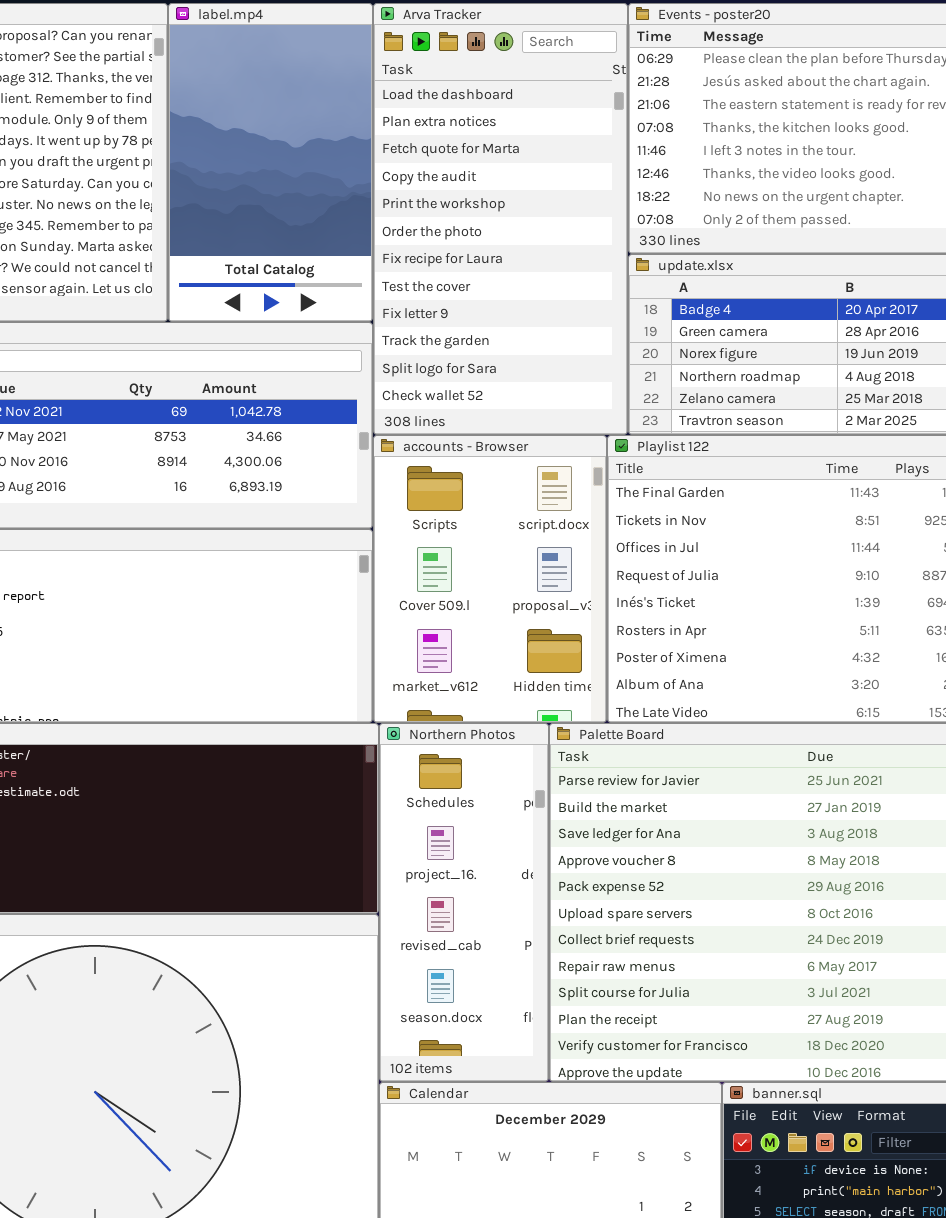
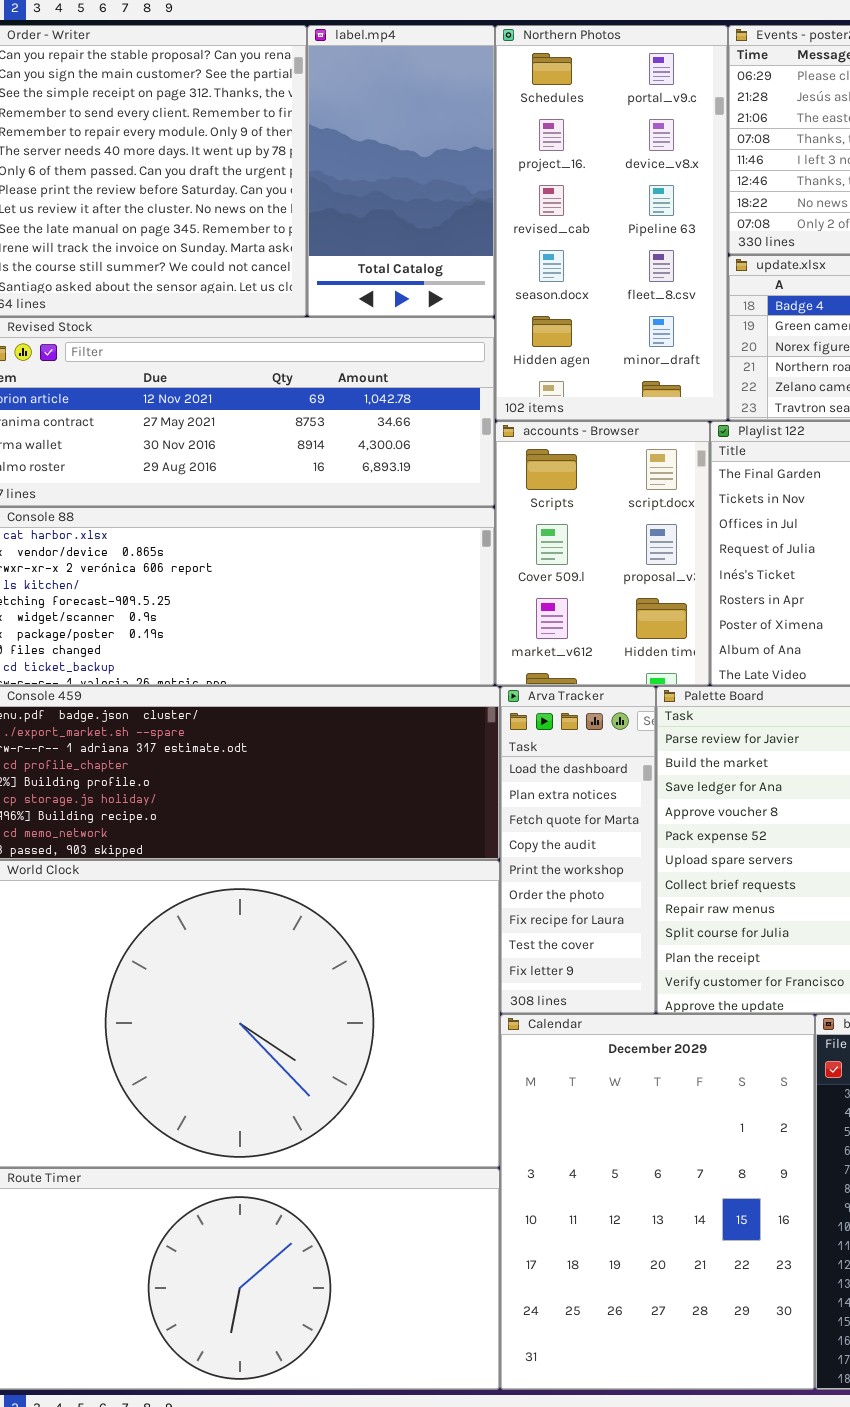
Arva Tracker: [373,3,628,435] -> [500,686,656,1014], moved, resized
Northern Photos: [379,723,549,1082] -> [495,25,728,421], moved, resized

